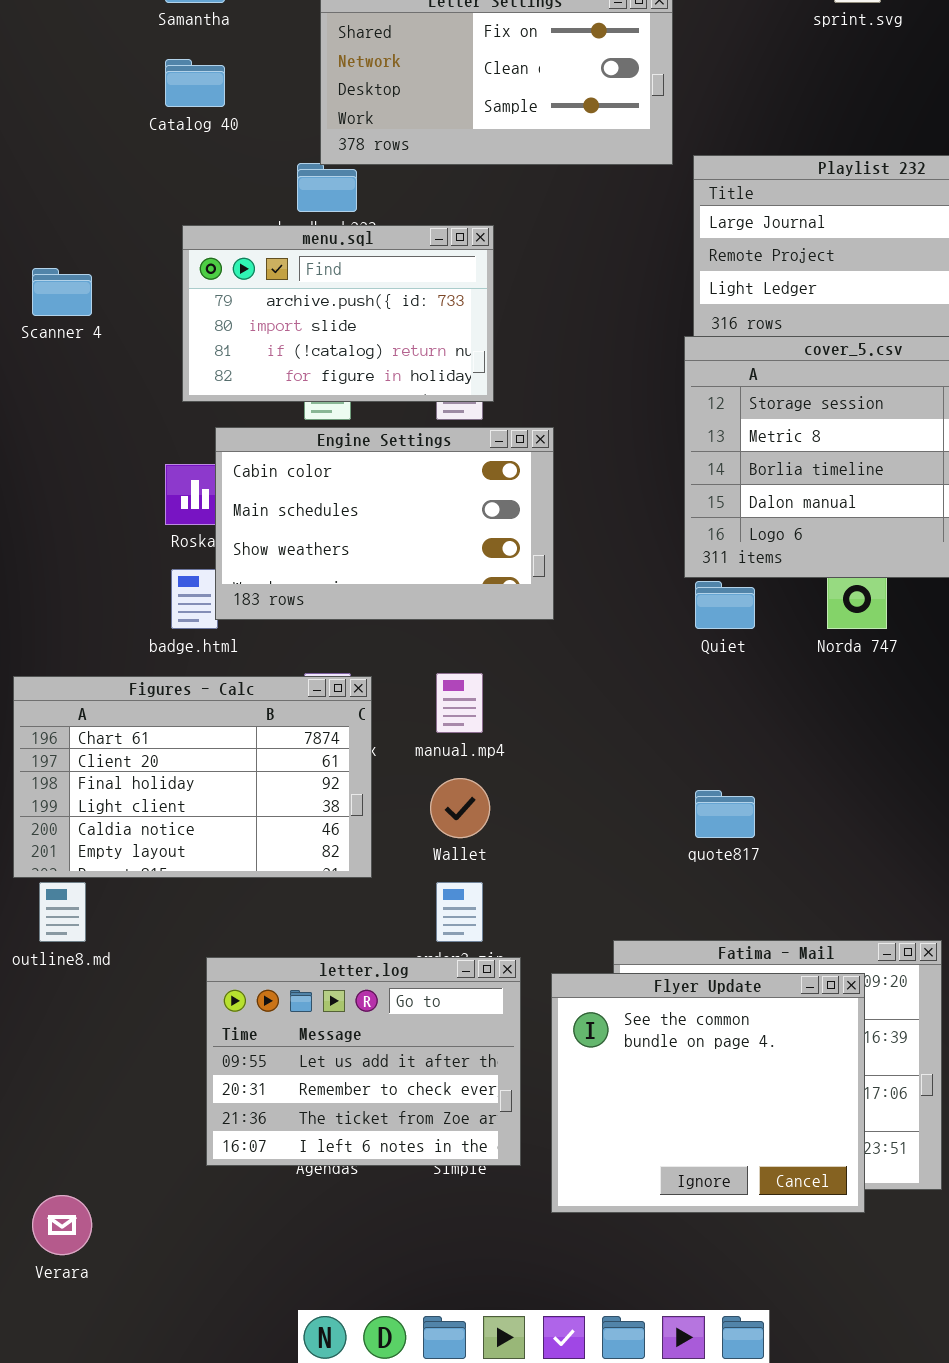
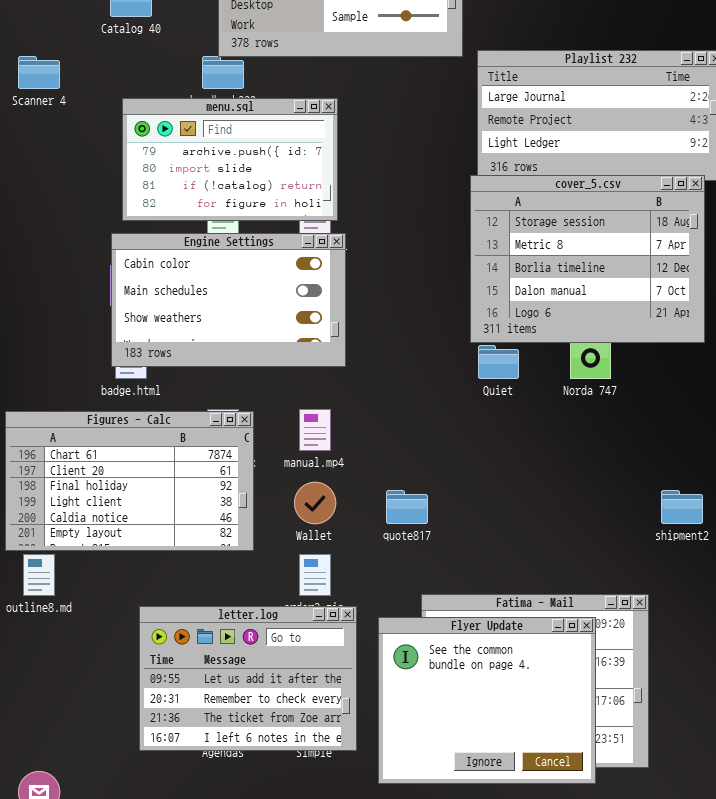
Scanner 4: [32,268,92,316] -> [18,56,60,89], moved
Engine Settings: [215,427,554,620] -> [111,233,346,367], moved
quote817: [695,790,755,838] -> [386,490,428,524], moved

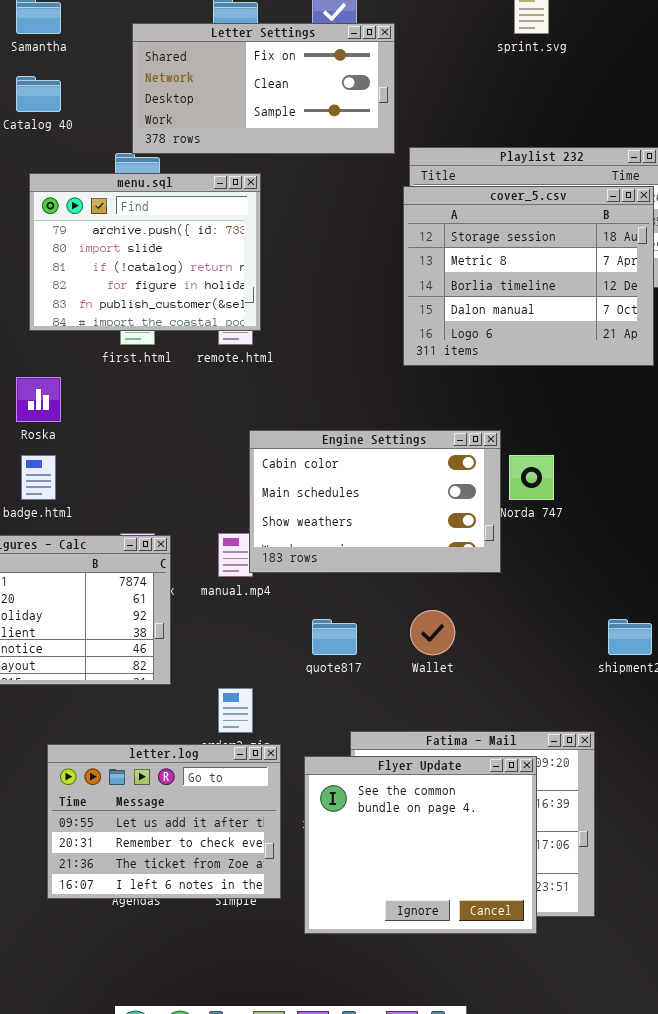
menu.sql: [122,98,338,221] -> [29,173,261,331], resized
cover_5.csv: [470,175,705,343] -> [403,186,654,366], moved
Engine Settings: [111,233,346,367] -> [249,430,501,573], moved
Wallet: [294,482,336,524] -> [410,610,455,655], moved

